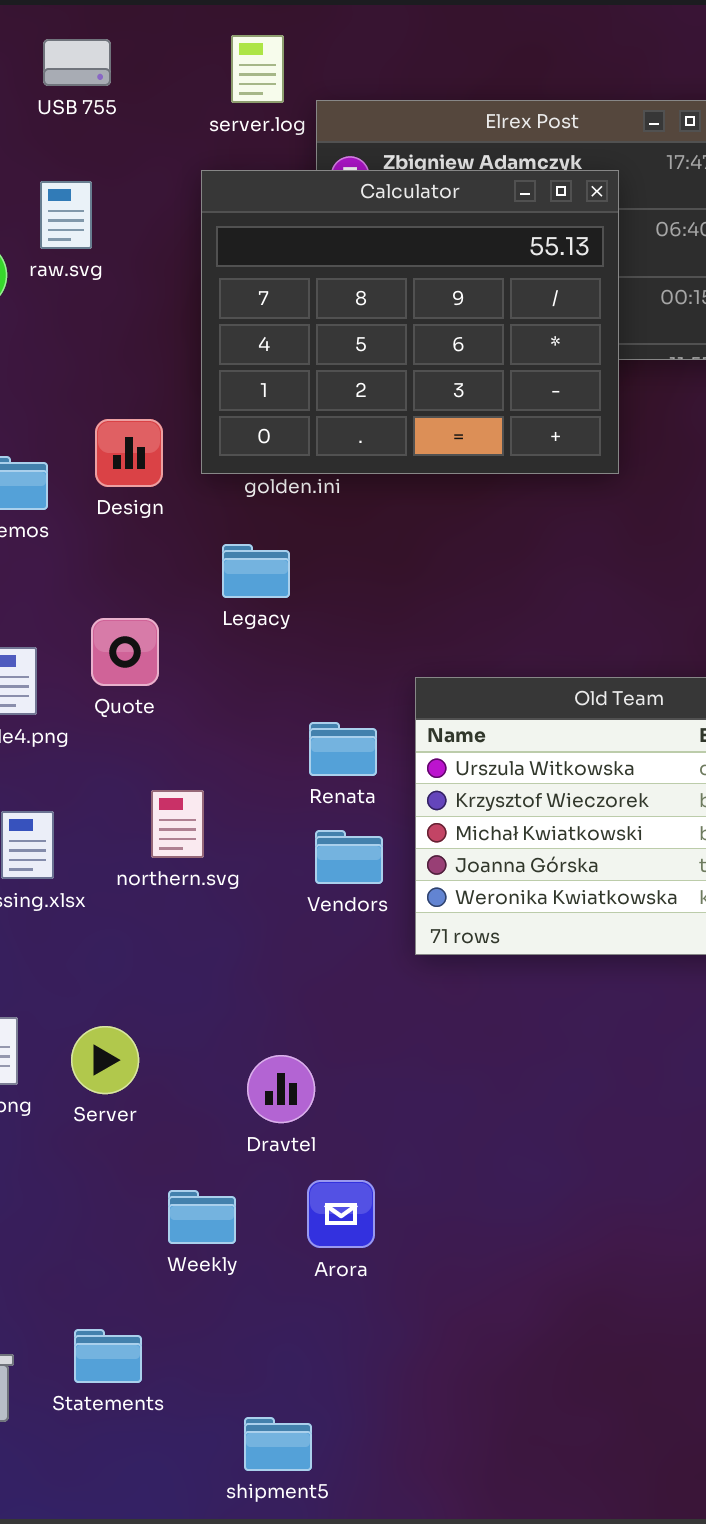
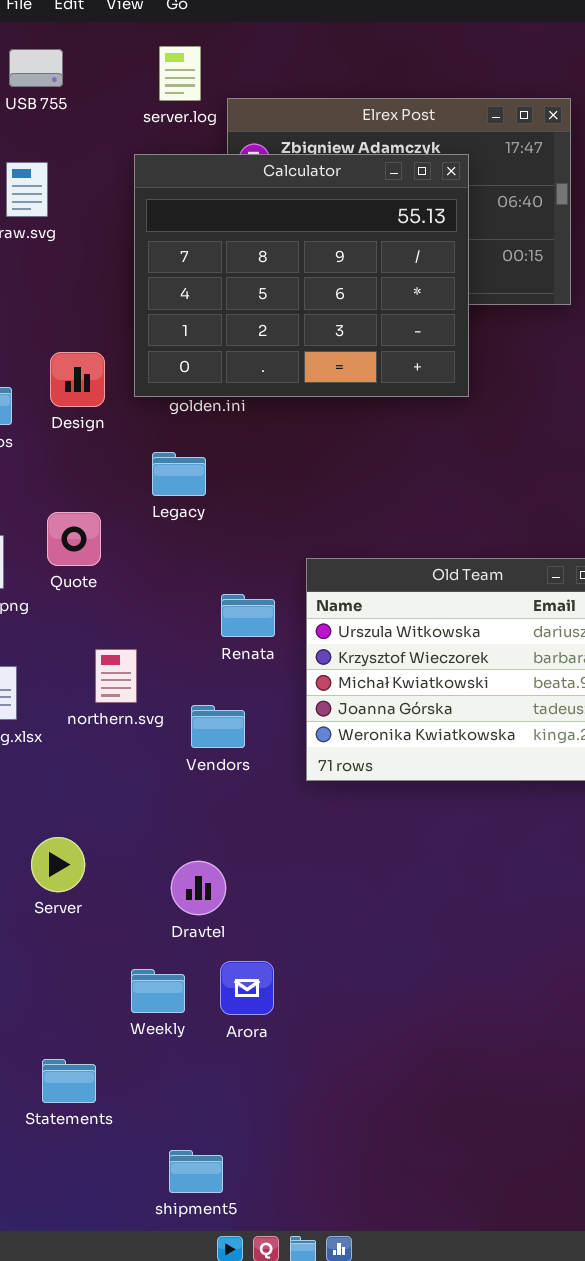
Vendors: [315,830,383,884] -> [191,705,245,748], moved
Weekly: [168,1190,236,1244] -> [131,969,185,1013], moved
Statements: [74,1329,142,1383] -> [42,1059,96,1103], moved

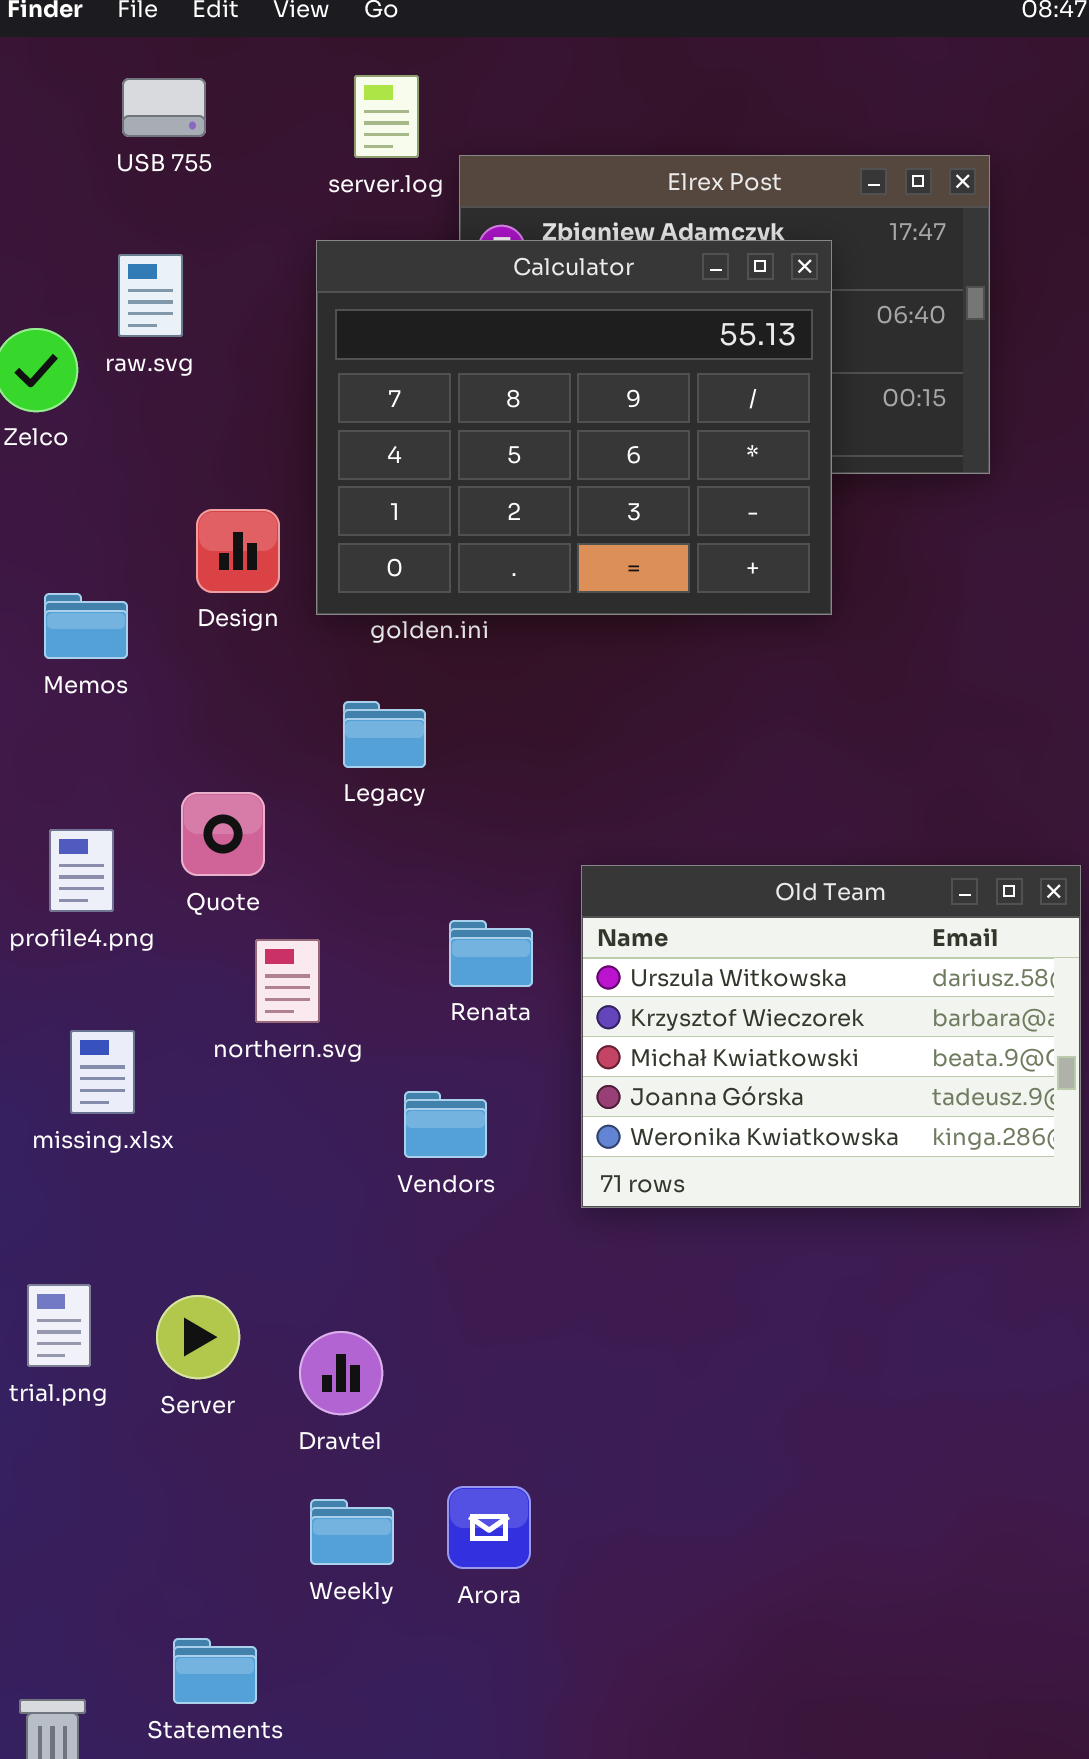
Design: [50,352,105,407] -> [196,509,280,593], moved
northern.svg: [95,649,137,703] -> [255,939,320,1023], moved
Dravtel: [171,861,226,915] -> [299,1331,383,1415], moved

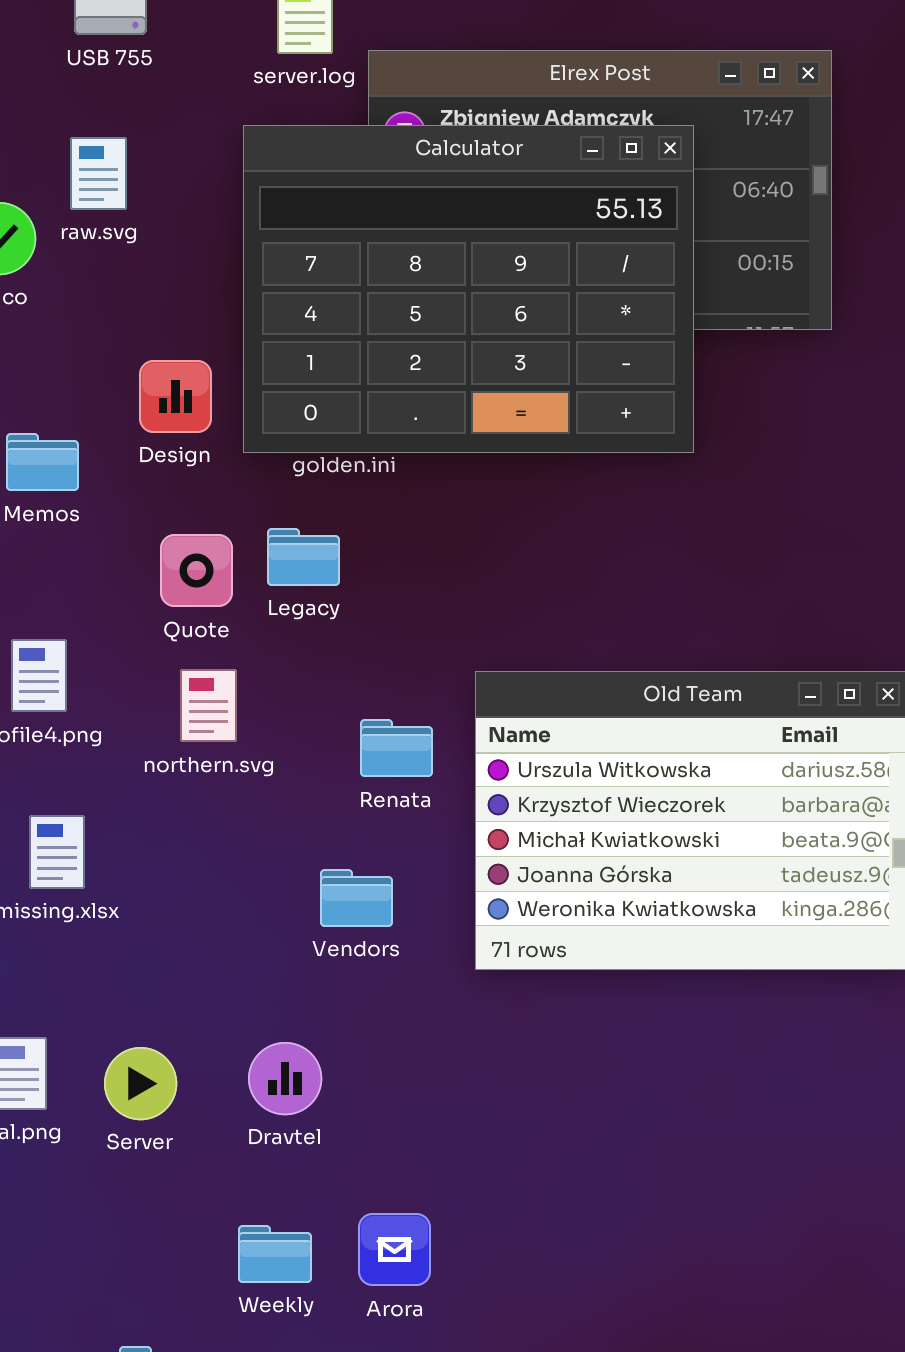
Quote: [181,792,265,876] -> [160,534,233,607], moved
northern.svg: [255,939,320,1023] -> [180,669,237,742], moved
Dravtel: [299,1331,383,1415] -> [248,1042,322,1115], moved

